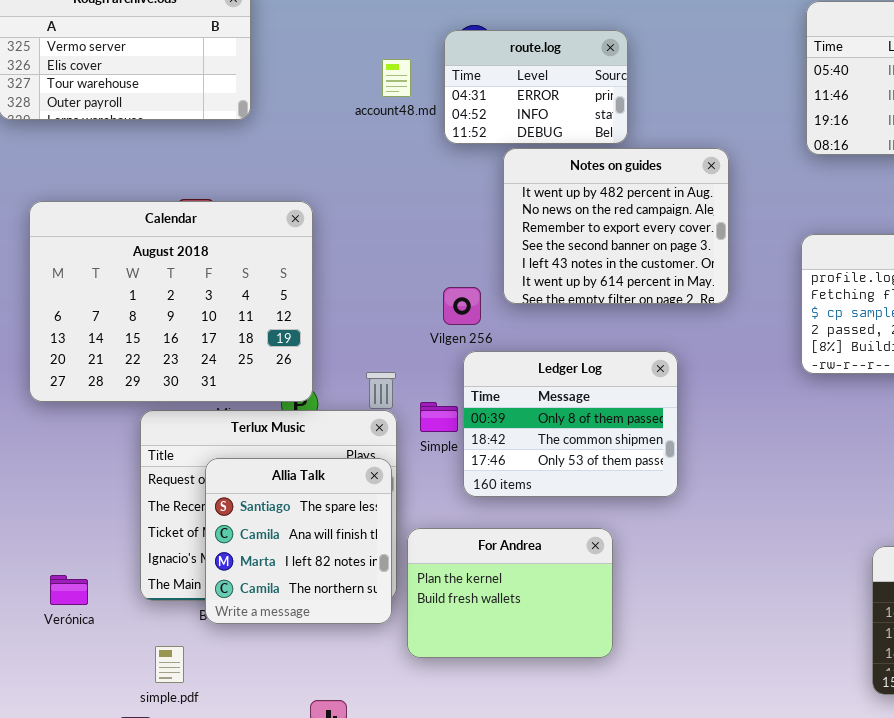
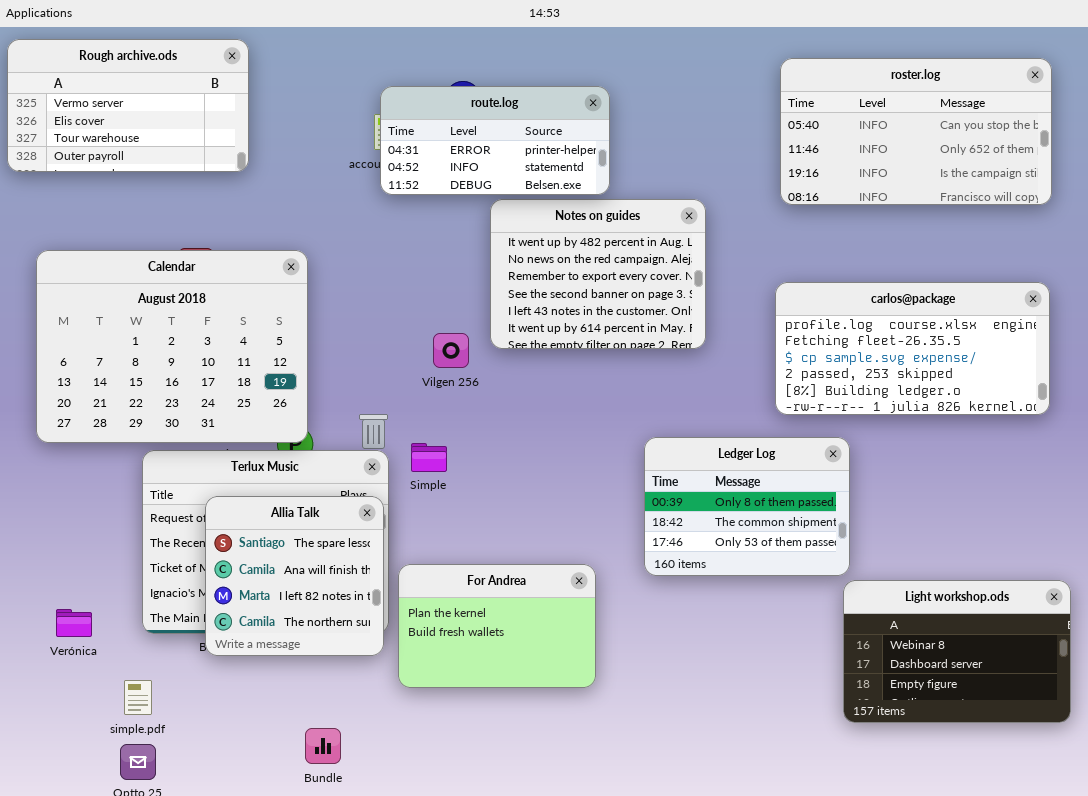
route.log: [444,30,628,144] -> [380,86,610,195], resized
Ledger Log: [463,351,678,497] -> [644,437,850,576], moved
simple.pdf: [155,646,184,683] -> [124,680,152,715], moved

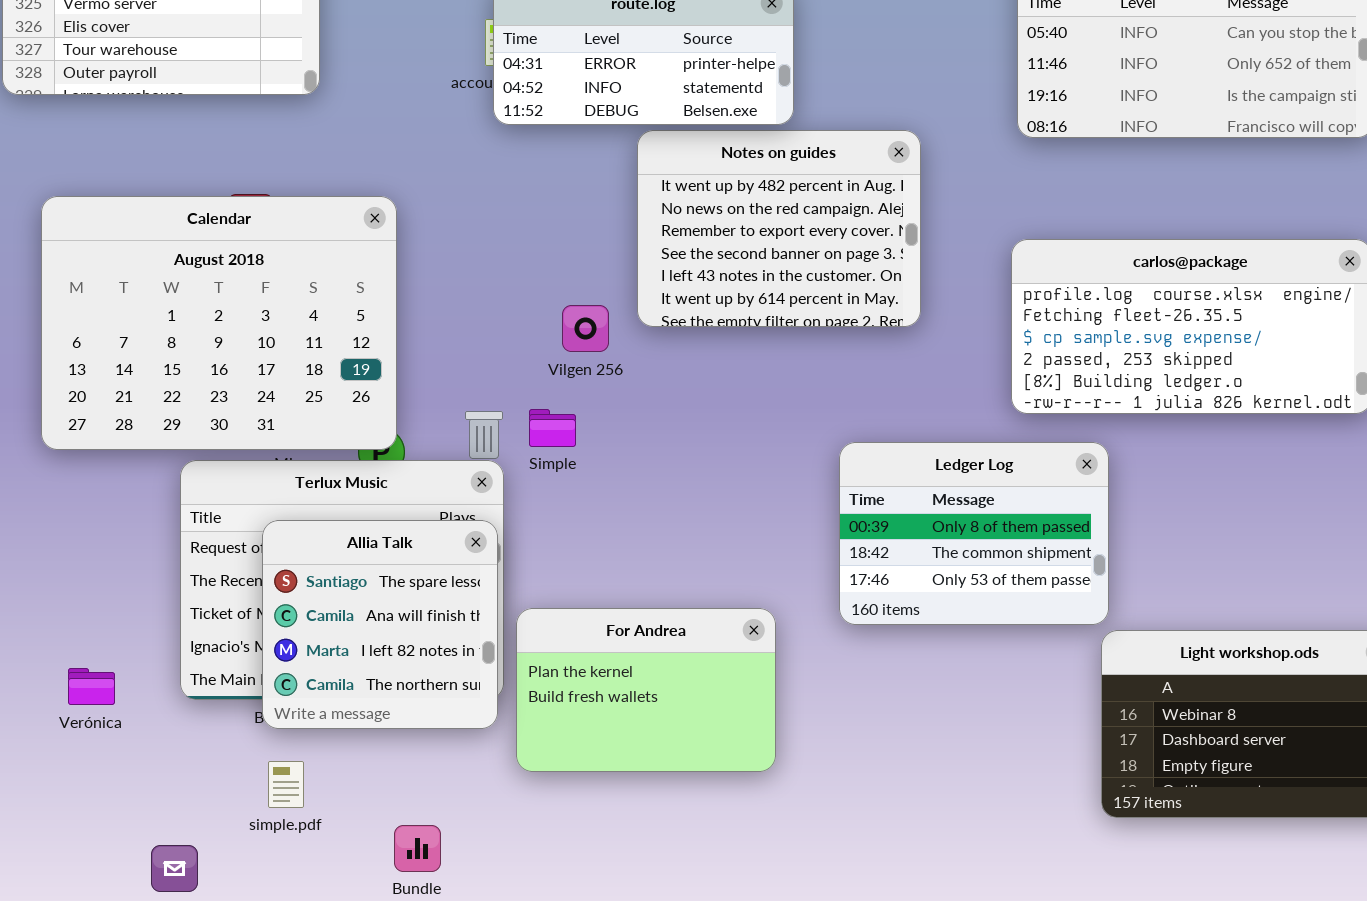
Simple: [411,443,447,472] -> [529,409,576,447], moved
simple.pdf: [124,680,152,715] -> [268,761,304,808], moved

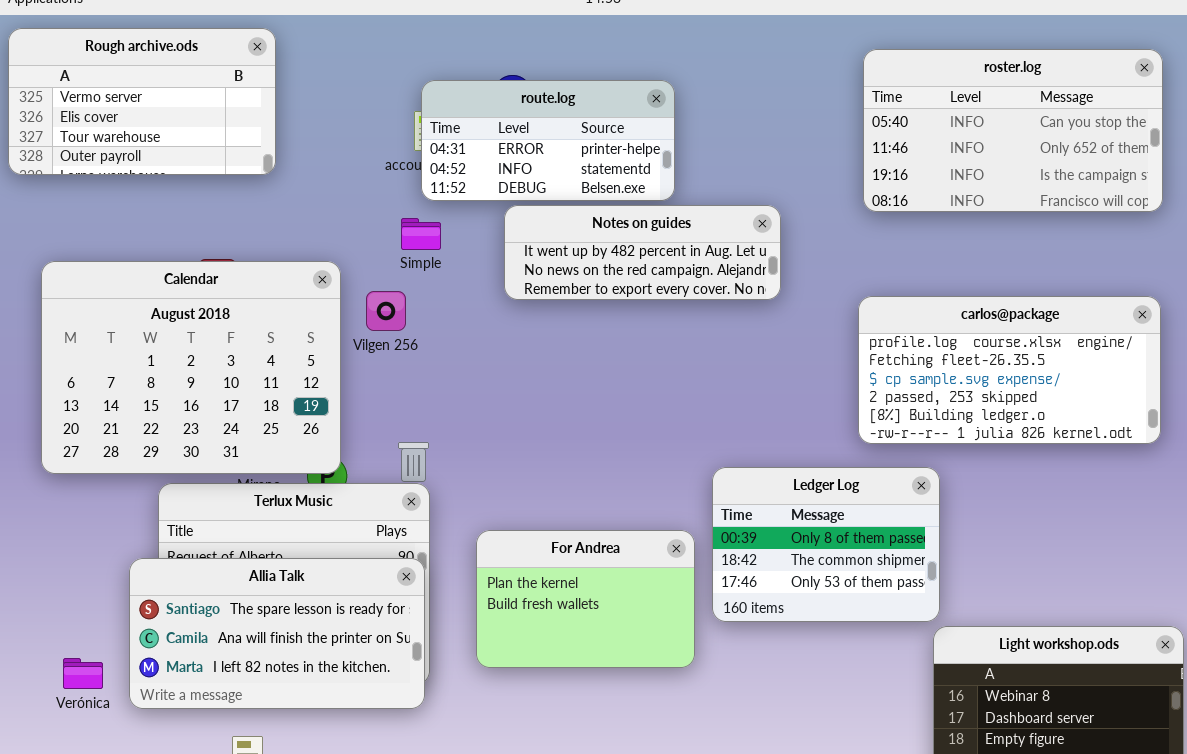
Notes on guides: [637,130,921,327] -> [504,205,781,300], resized
Vilgen 256: [562,305,609,352] -> [366,291,406,331], moved
Simple: [529,409,576,447] -> [401,218,441,250], moved
Allia Talk: [262,520,498,729] -> [129,558,425,709], resized
For Andrea: [516,608,776,772] -> [476,530,695,668], moved

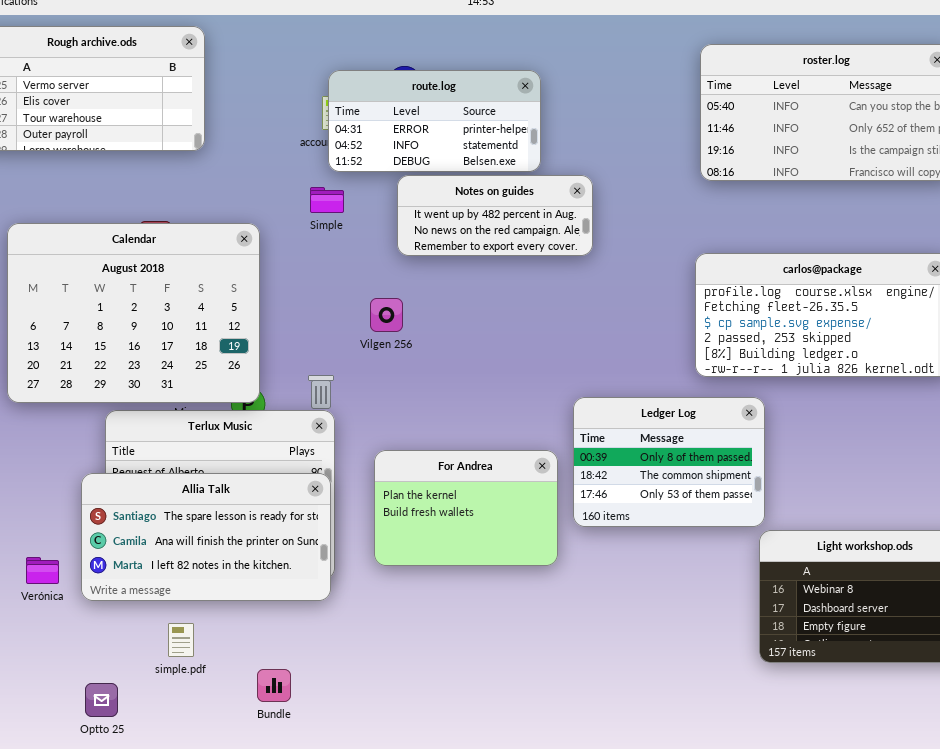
Notes on guides: [504,205,781,300] -> [397,175,593,256], resized
Vilgen 256: [366,291,406,331] -> [370,298,403,332], moved

